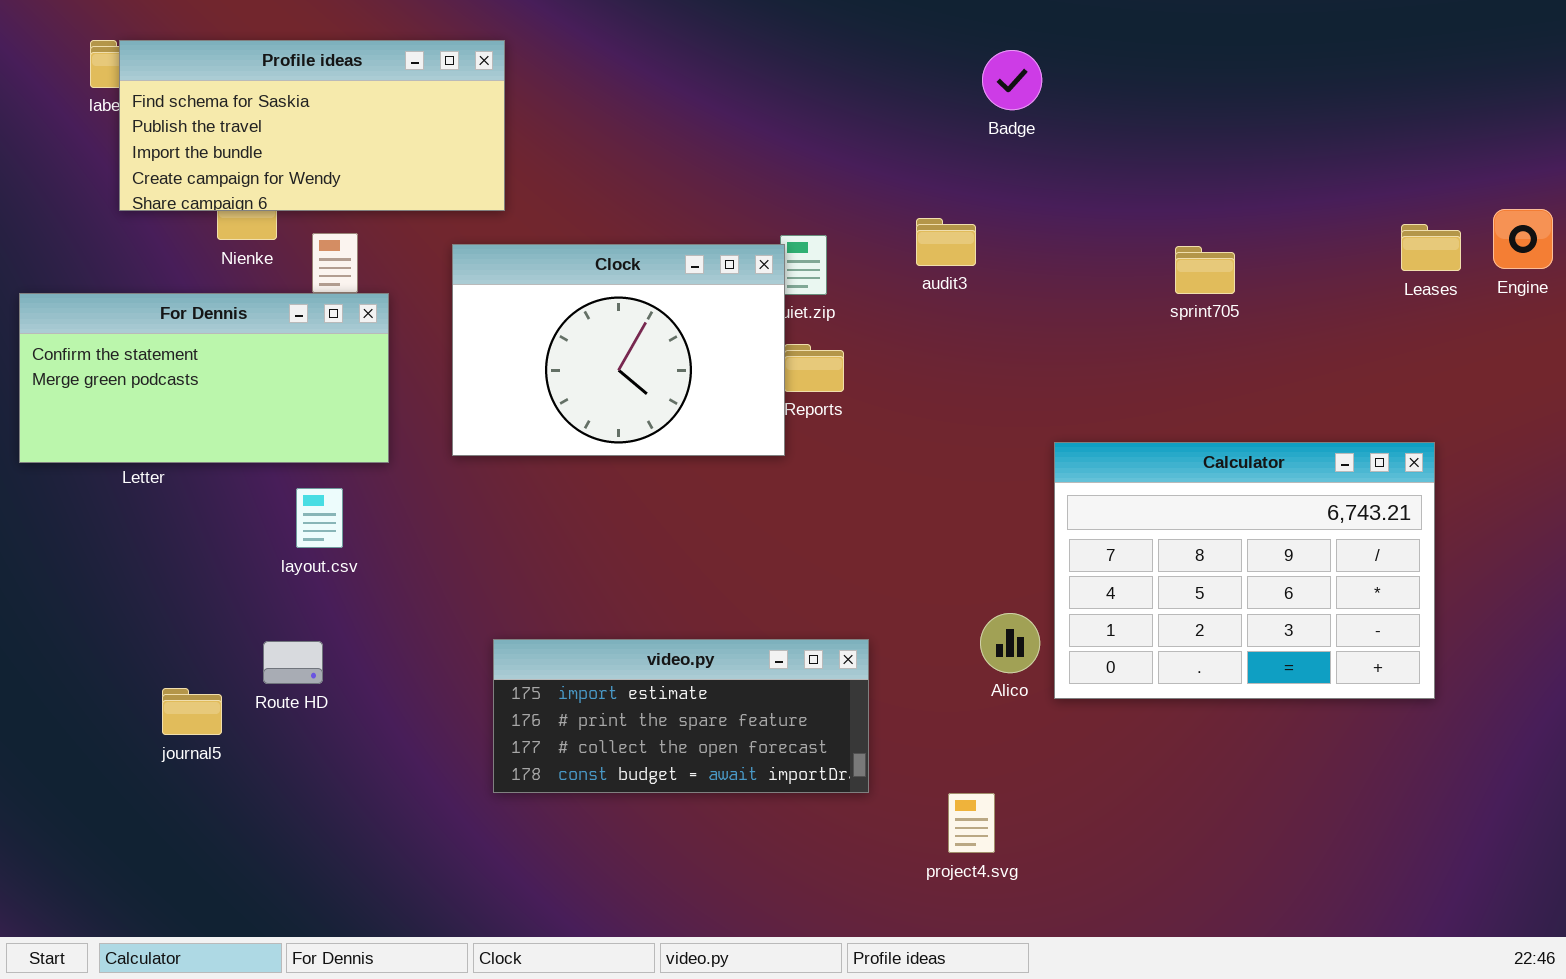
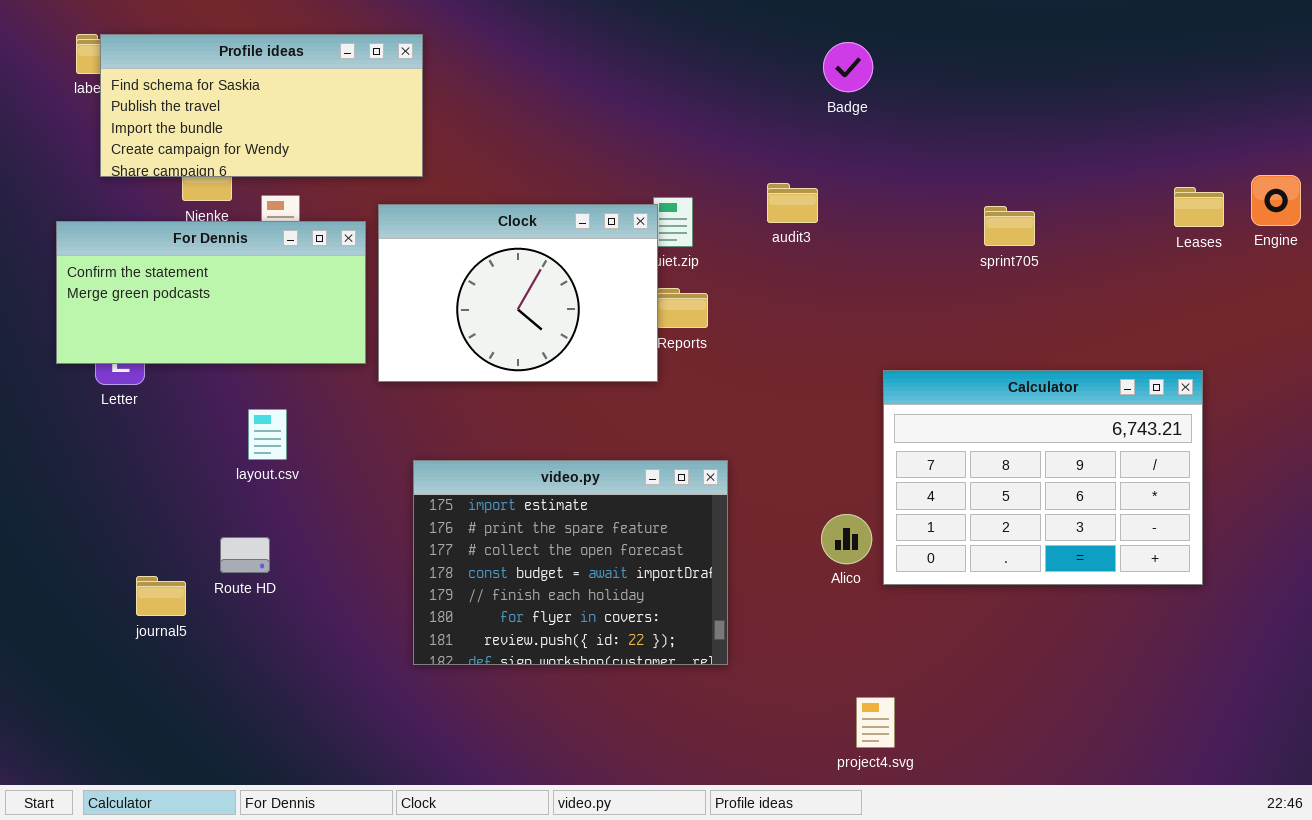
For Dennis: [19,293,389,463] -> [56,221,366,364], moved
video.py: [493,639,869,793] -> [413,460,728,665], resized
project4.svg: [948,793,995,853] -> [856,697,895,748], moved

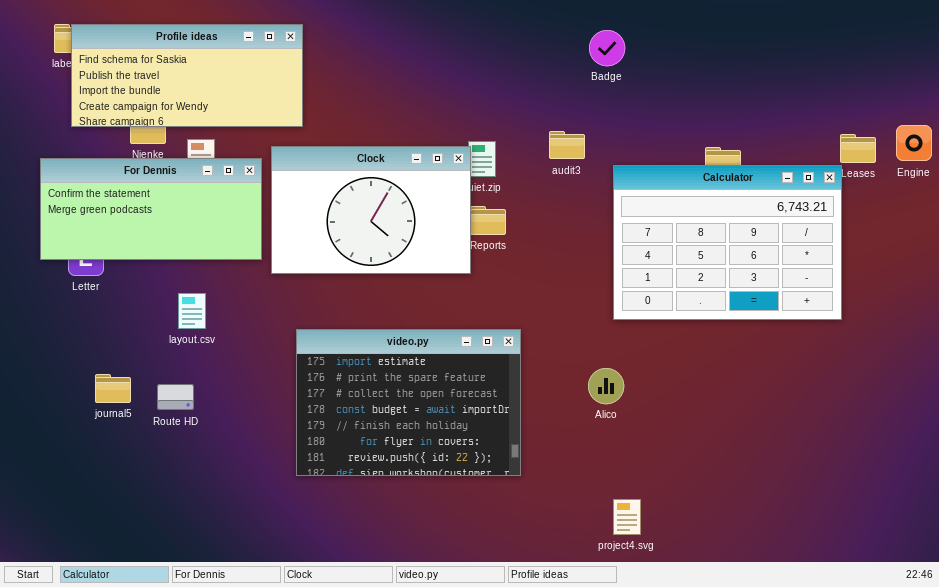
Calculator: [883,370,1203,585] -> [613,165,842,320], moved
journal5: [136,576,186,616] -> [95,374,131,403], moved

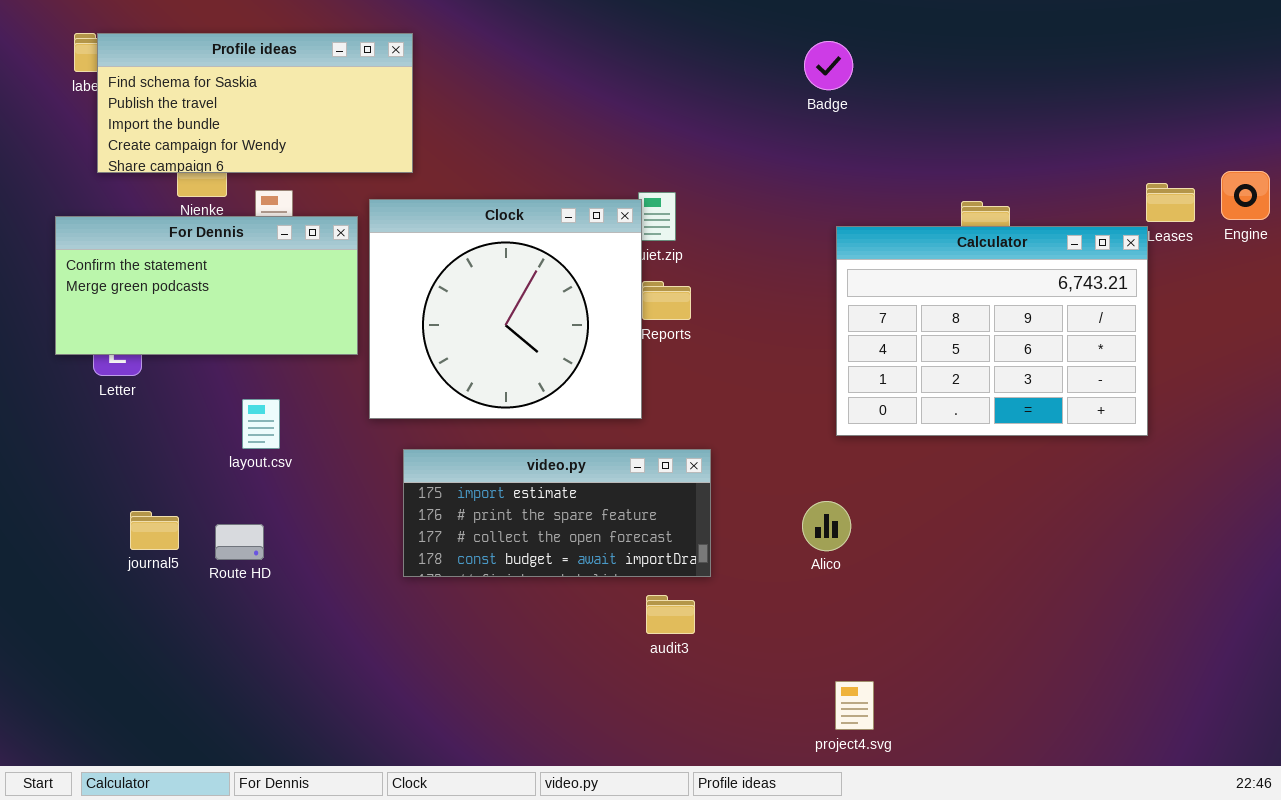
audit3: [549,131,585,159] -> [646,595,695,634], moved
Clock: [271,146,471,274] -> [369,199,642,419], resized
video.py: [296,329,521,476] -> [403,449,711,577], resized

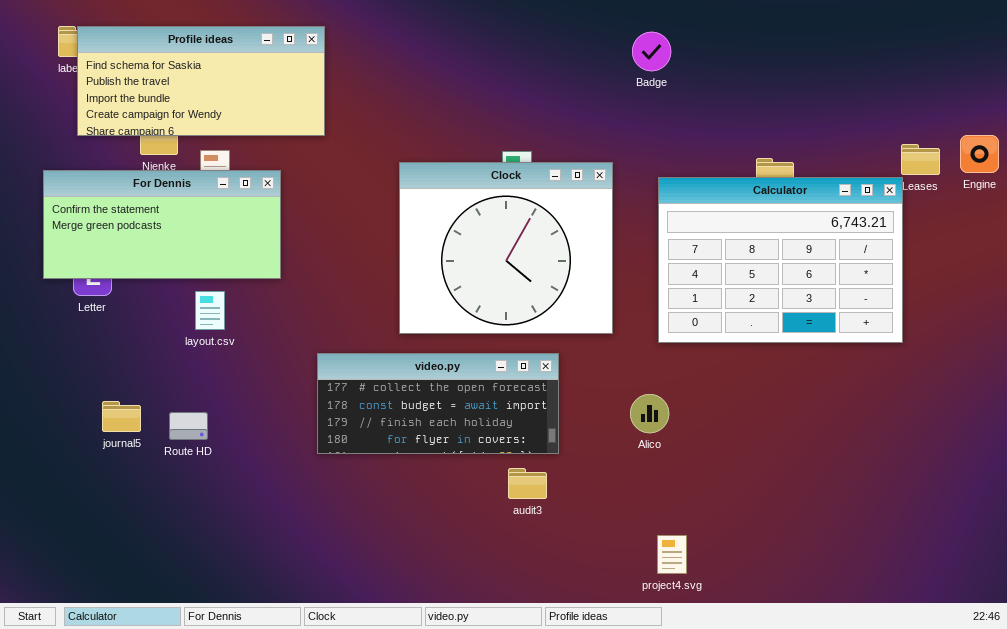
Clock: [369,199,642,419] -> [399,162,613,334], moved
layout.csv: [242,399,280,449] -> [195,291,225,330], moved
video.py: [403,449,711,577] -> [317,353,559,454], scrolled down 2 rows

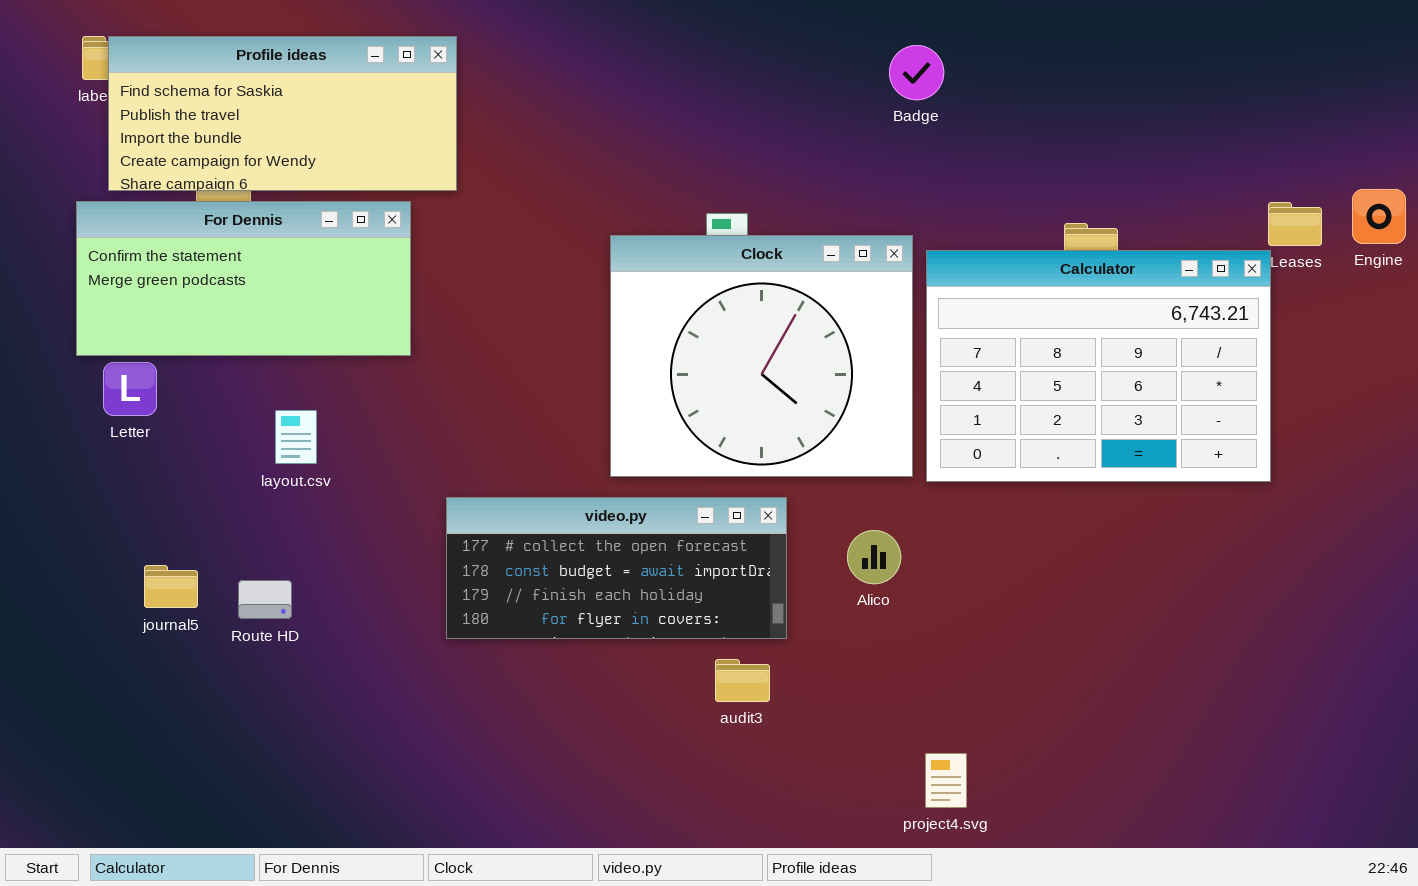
Clock: [399,162,613,334] -> [610,235,913,477], moved
For Dennis: [43,170,281,279] -> [76,201,411,356], moved
Alico: [630,394,669,433] -> [847,530,901,584], moved

